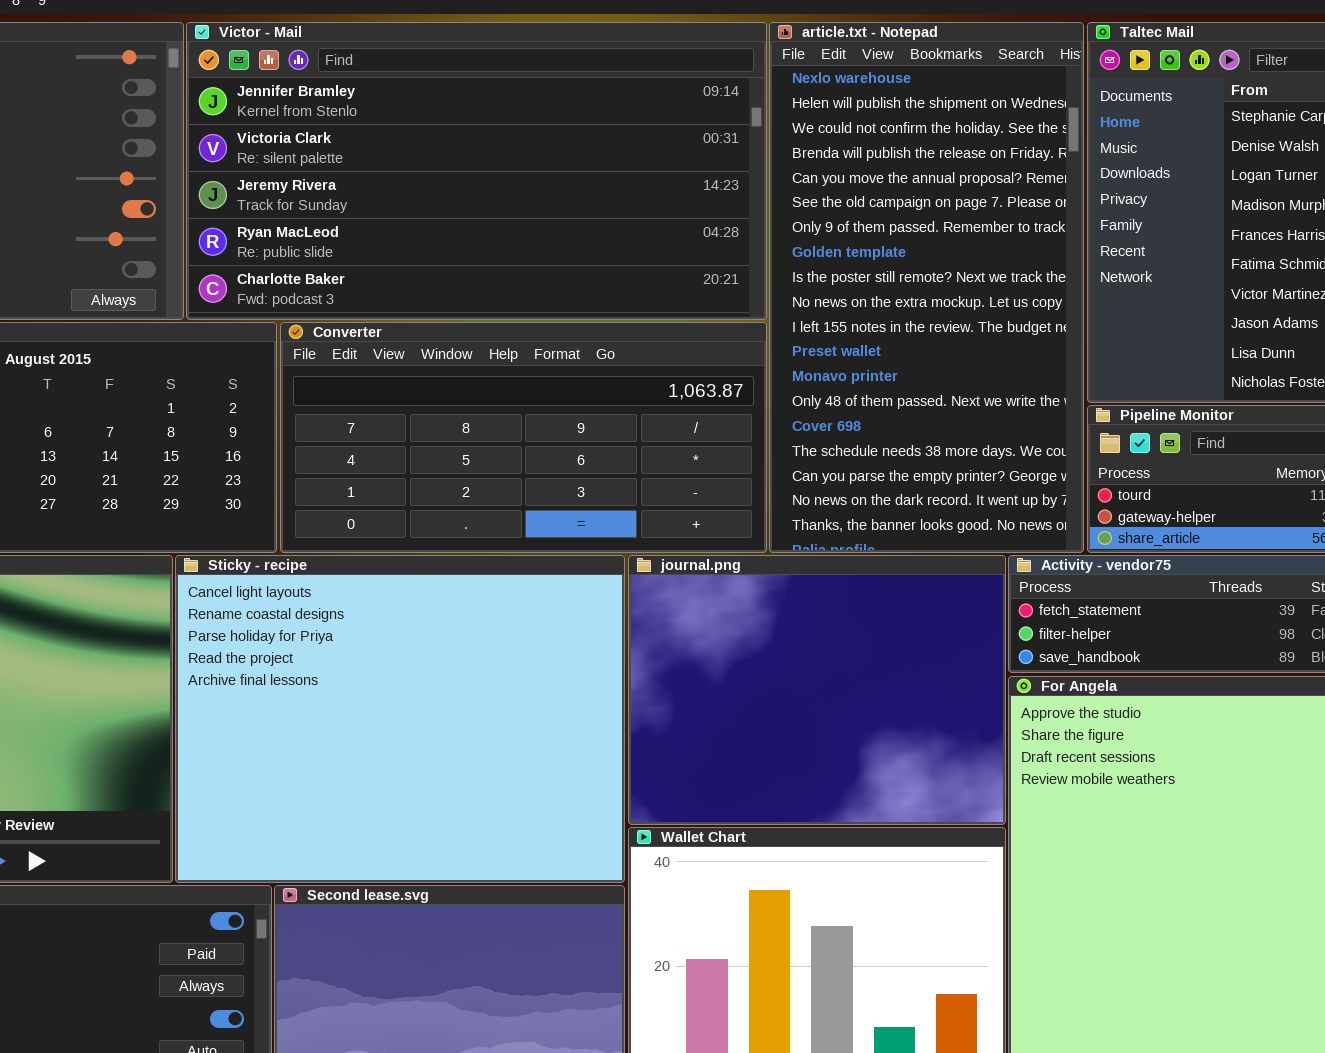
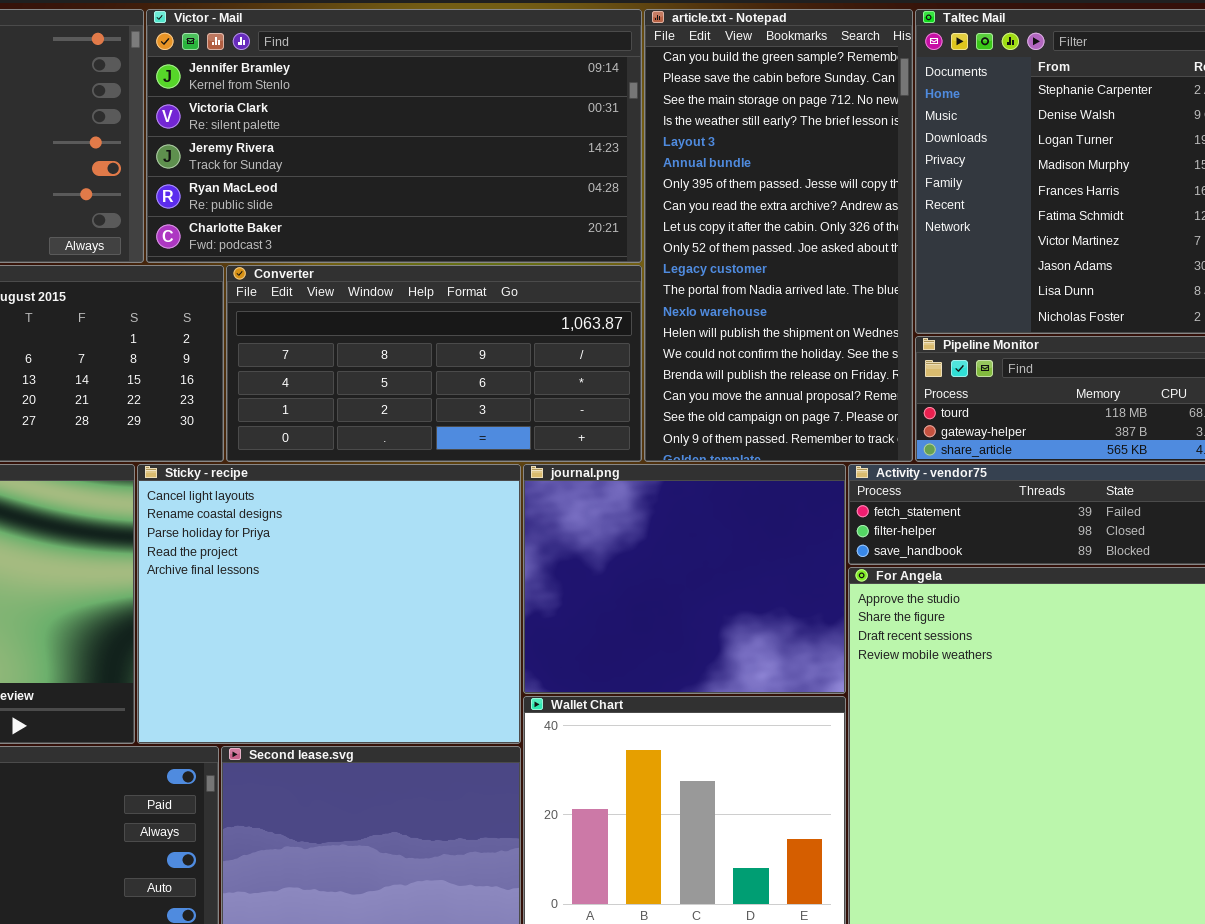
article.txt - Notepad: [769,22,1084,553] -> [644,9,913,462], scrolled up 12 rows

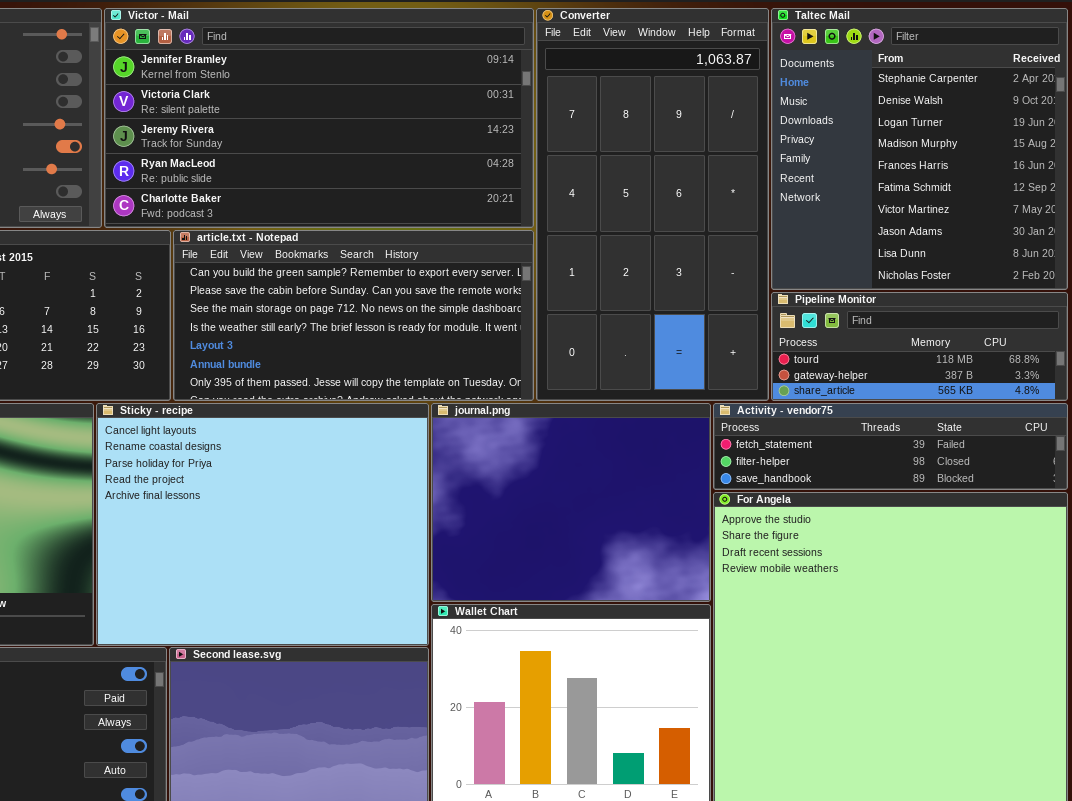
article.txt - Notepad: [644,9,913,462] -> [173,230,534,401], moved, resized
Converter: [226,265,642,462] -> [536,8,769,401], moved, resized

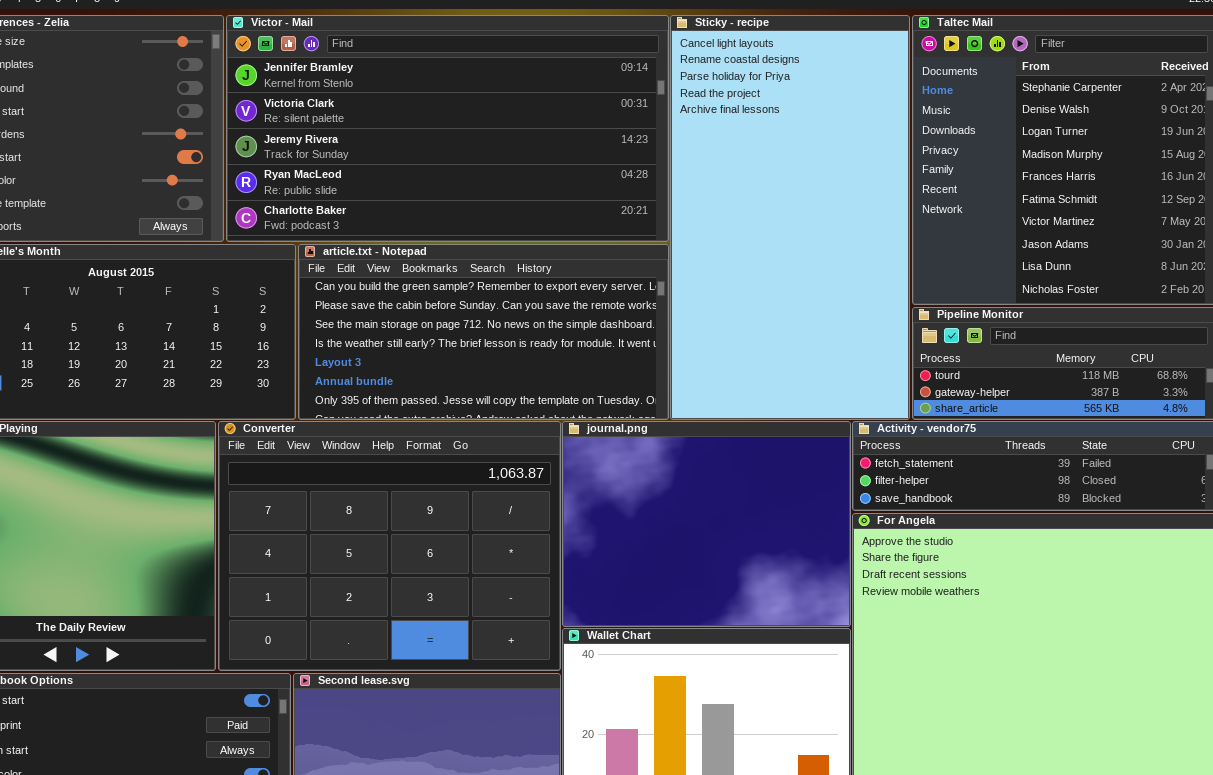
Converter: [536,8,769,401] -> [218,421,561,671], moved, resized
Sticky - recipe: [96,403,429,646] -> [670,15,910,420], moved, resized

